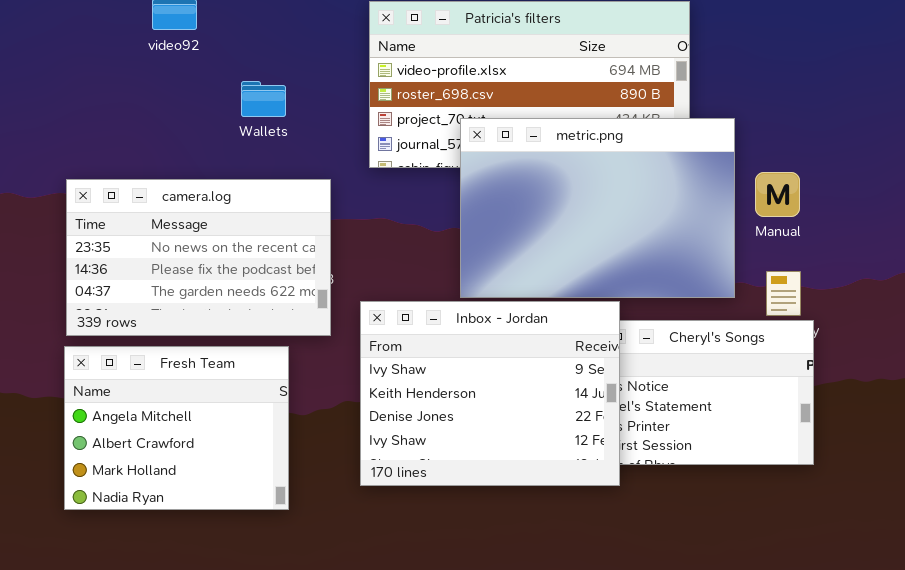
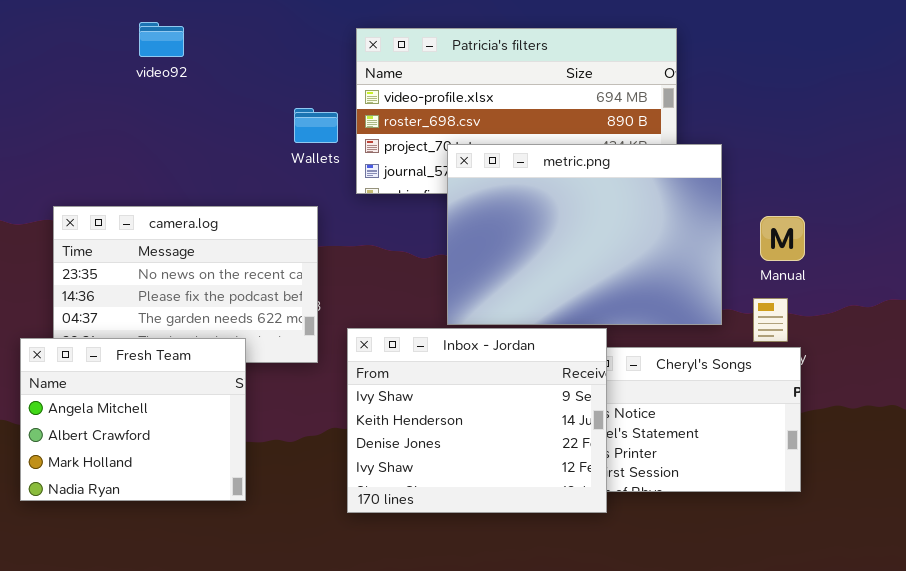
Wallets: [241,81,286,117] -> [294,108,338,143], moved
Manual: [755,172,800,217] -> [760,216,805,261], moved
Fresh Team: [64,346,289,510] -> [20,338,246,501], moved

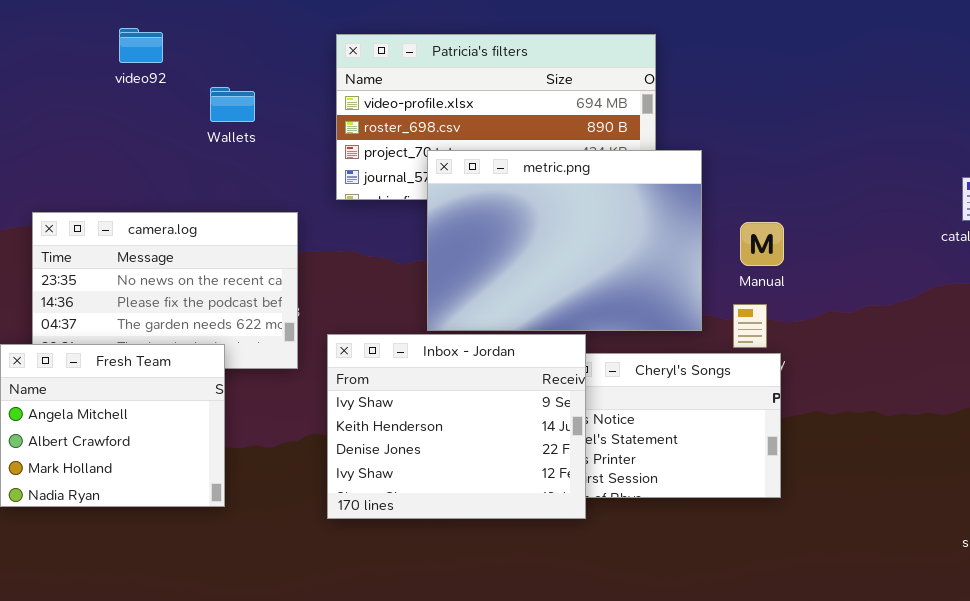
Wallets: [294,108,338,143] -> [210,87,255,122], moved

